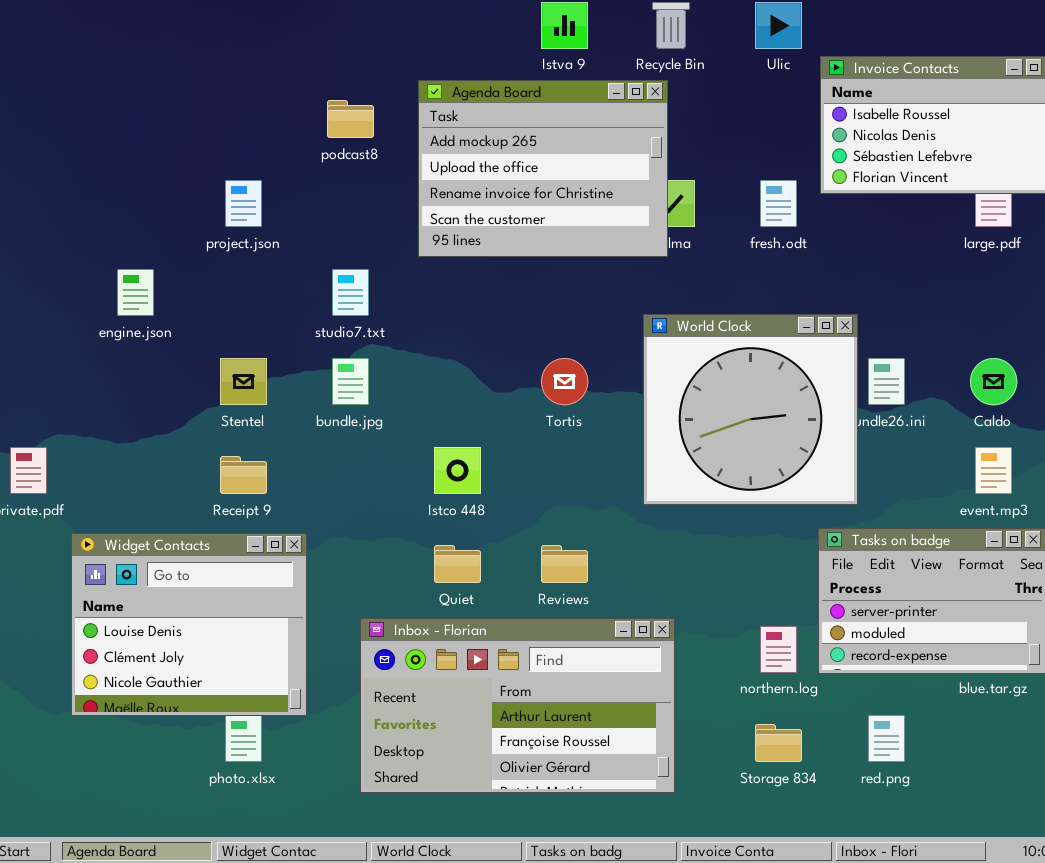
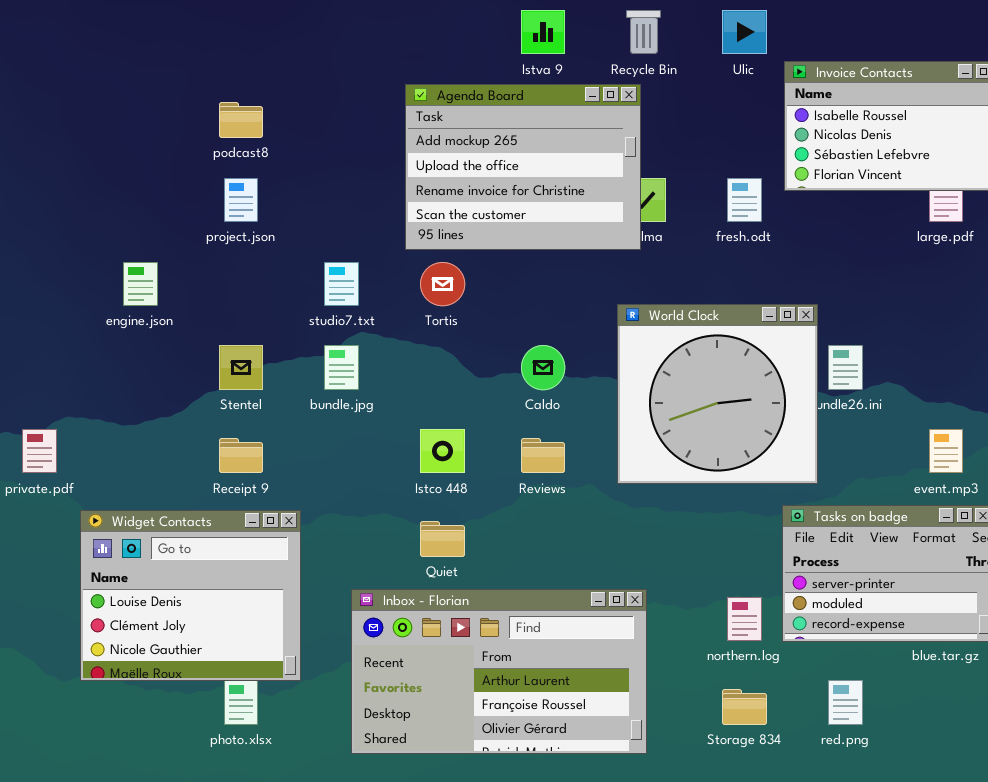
podcast8: [327,100,374,138] -> [219,102,263,138], moved
Tortis: [541,358,588,405] -> [420,262,465,306], moved
Caldo: [970,358,1017,405] -> [521,345,565,390], moved
Reviews: [541,545,588,583] -> [521,438,565,473], moved

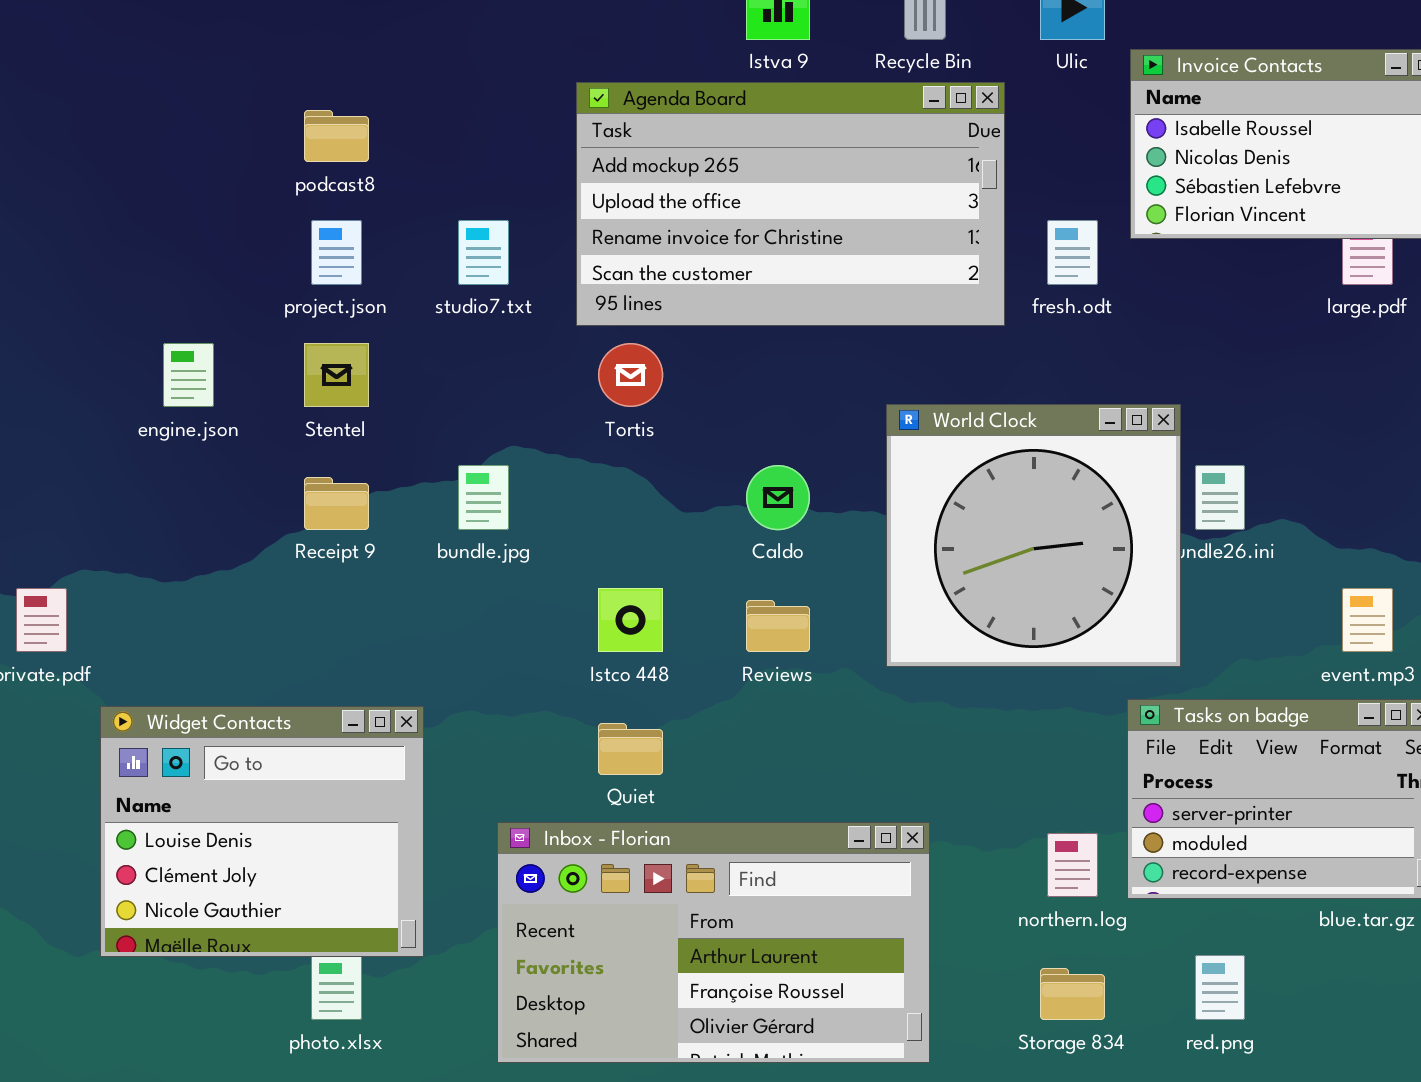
Agenda Board: [405,84,641,250] -> [576,82,1005,326], resized
studio7.txt: [324,262,359,306] -> [458,220,509,285], moved
Stentel: [219,345,263,390] -> [304,343,369,407], moved
Receipt 9: [219,438,263,473] -> [304,477,369,530], moved

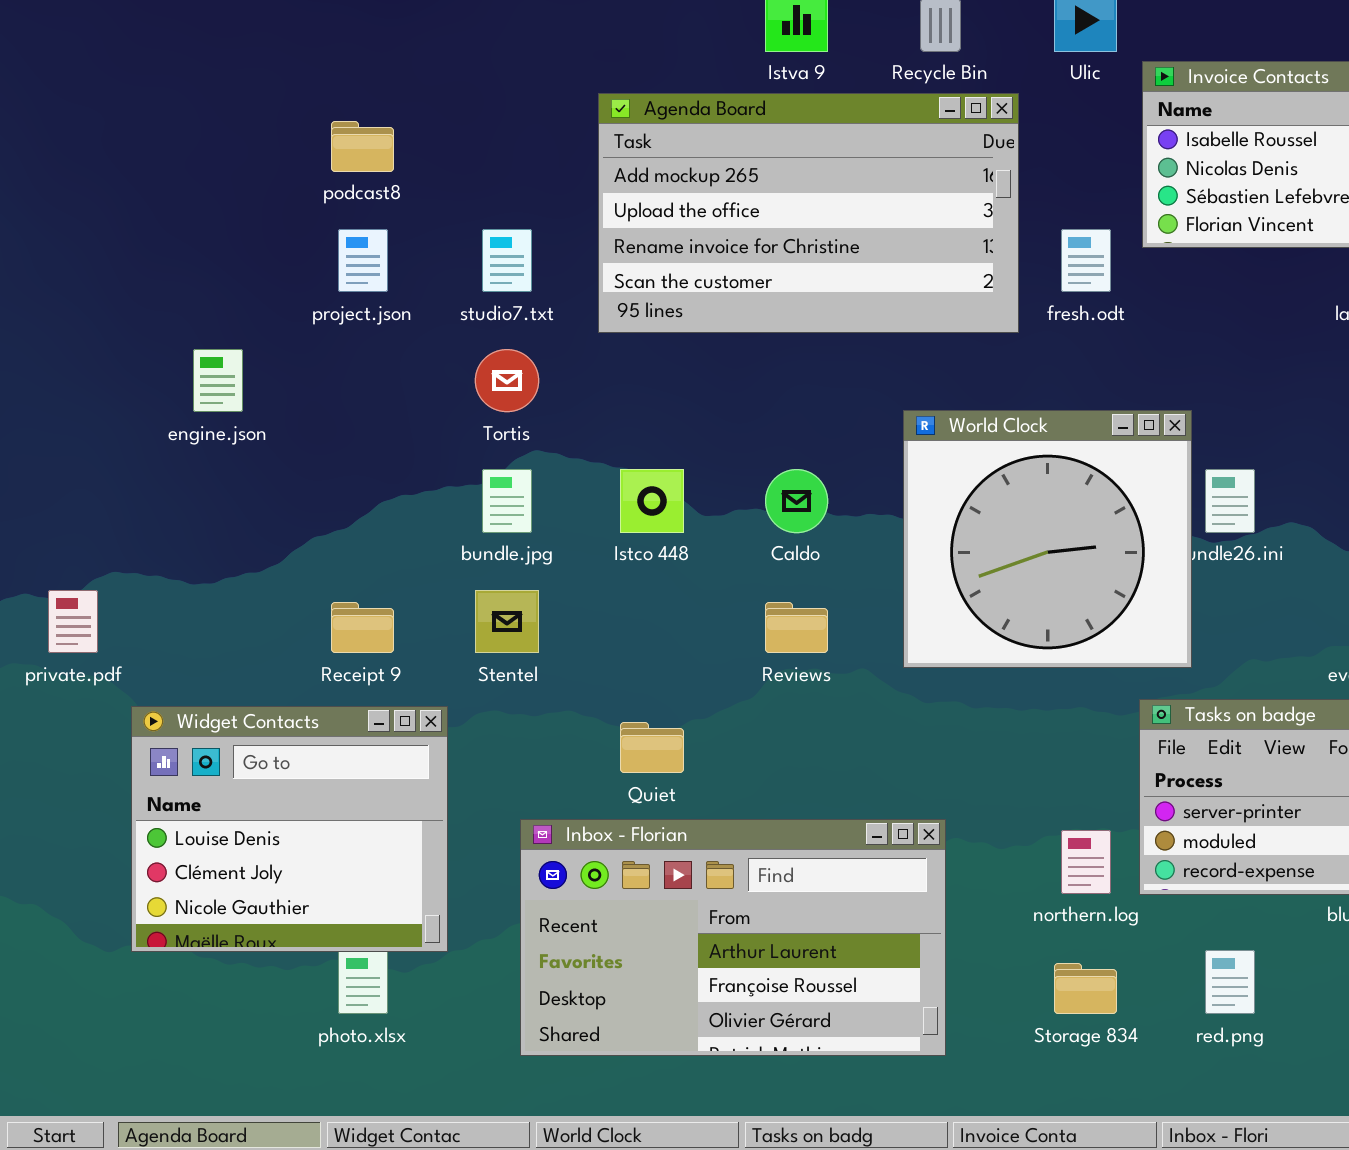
Stentel: [304,343,369,407] -> [475,590,539,653], moved
Tortis: [598,343,663,407] -> [475,349,539,412], moved
Receipt 9: [304,477,369,530] -> [331,602,394,653], moved
Istco 448: [598,588,663,652] -> [620,469,684,533], moved

